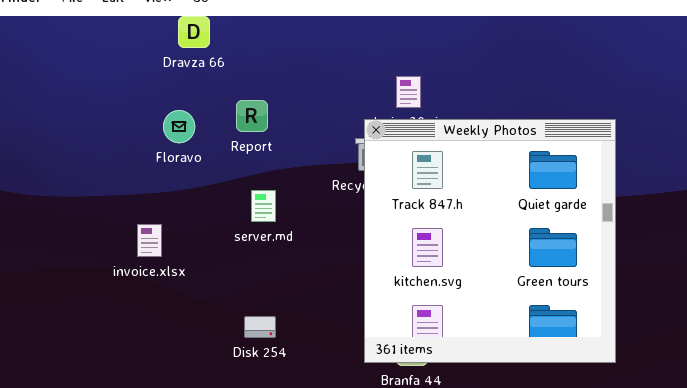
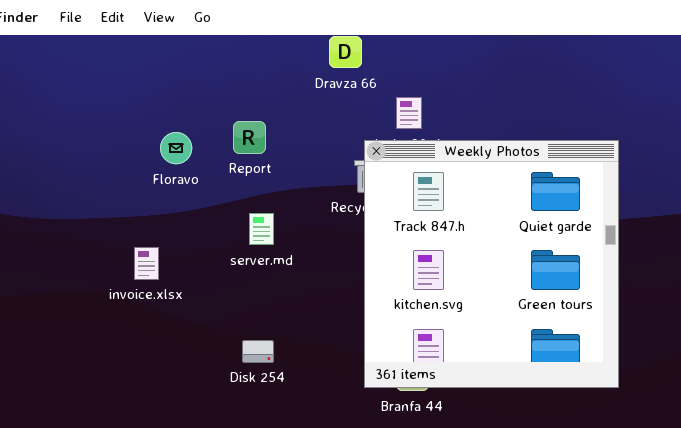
Dravza 66: [178,16,210,48] -> [329,36,362,68], moved

